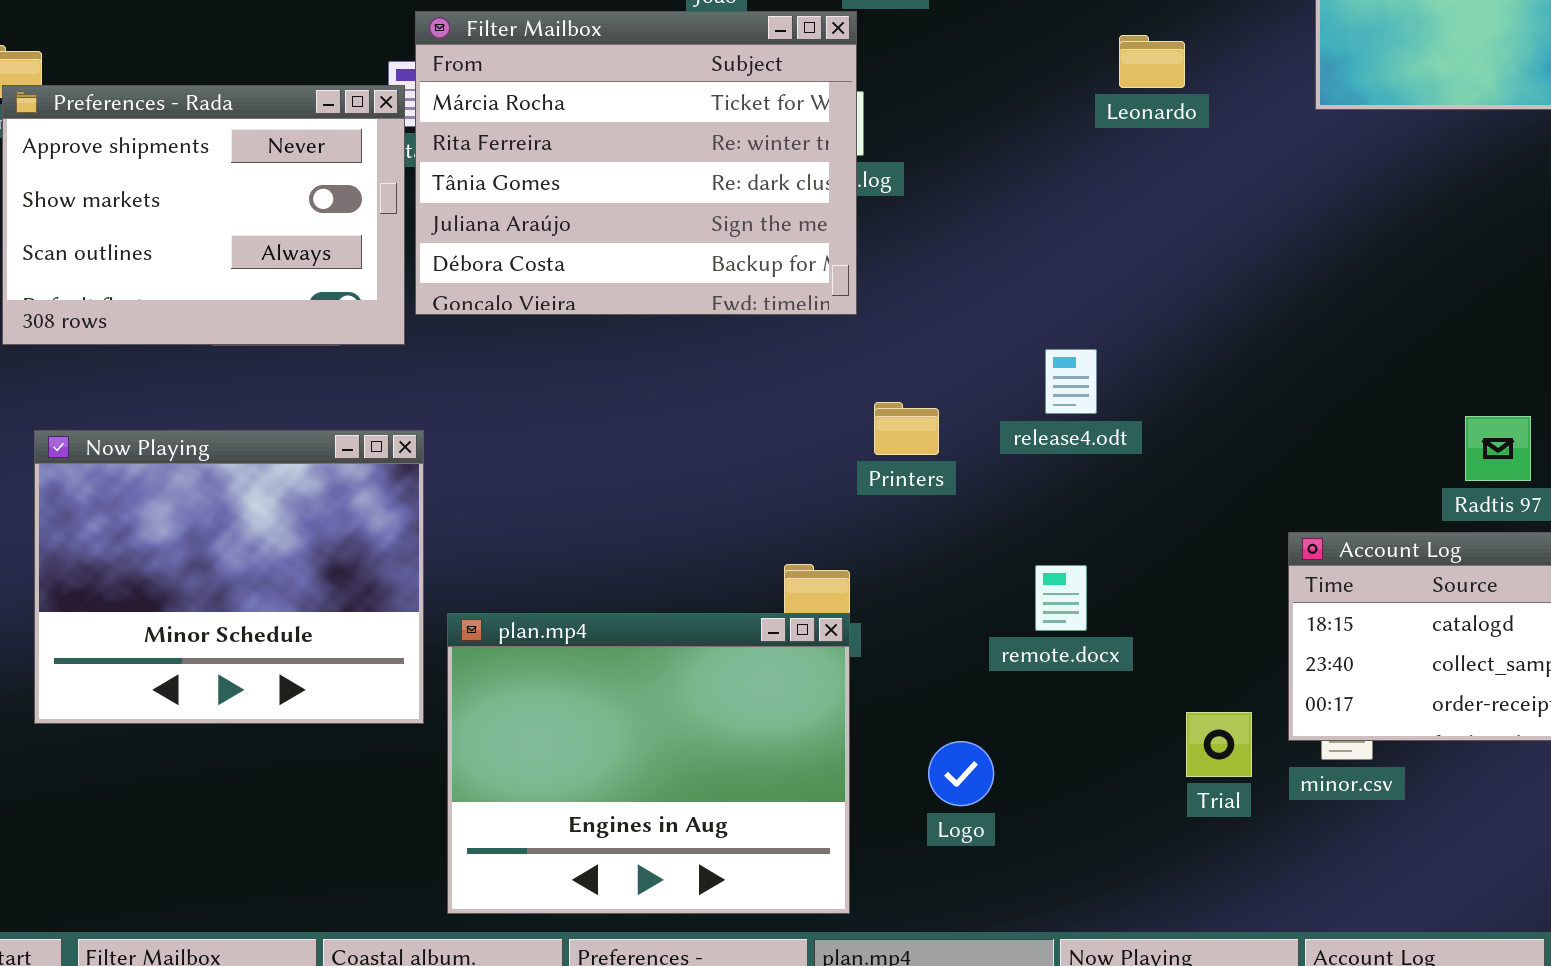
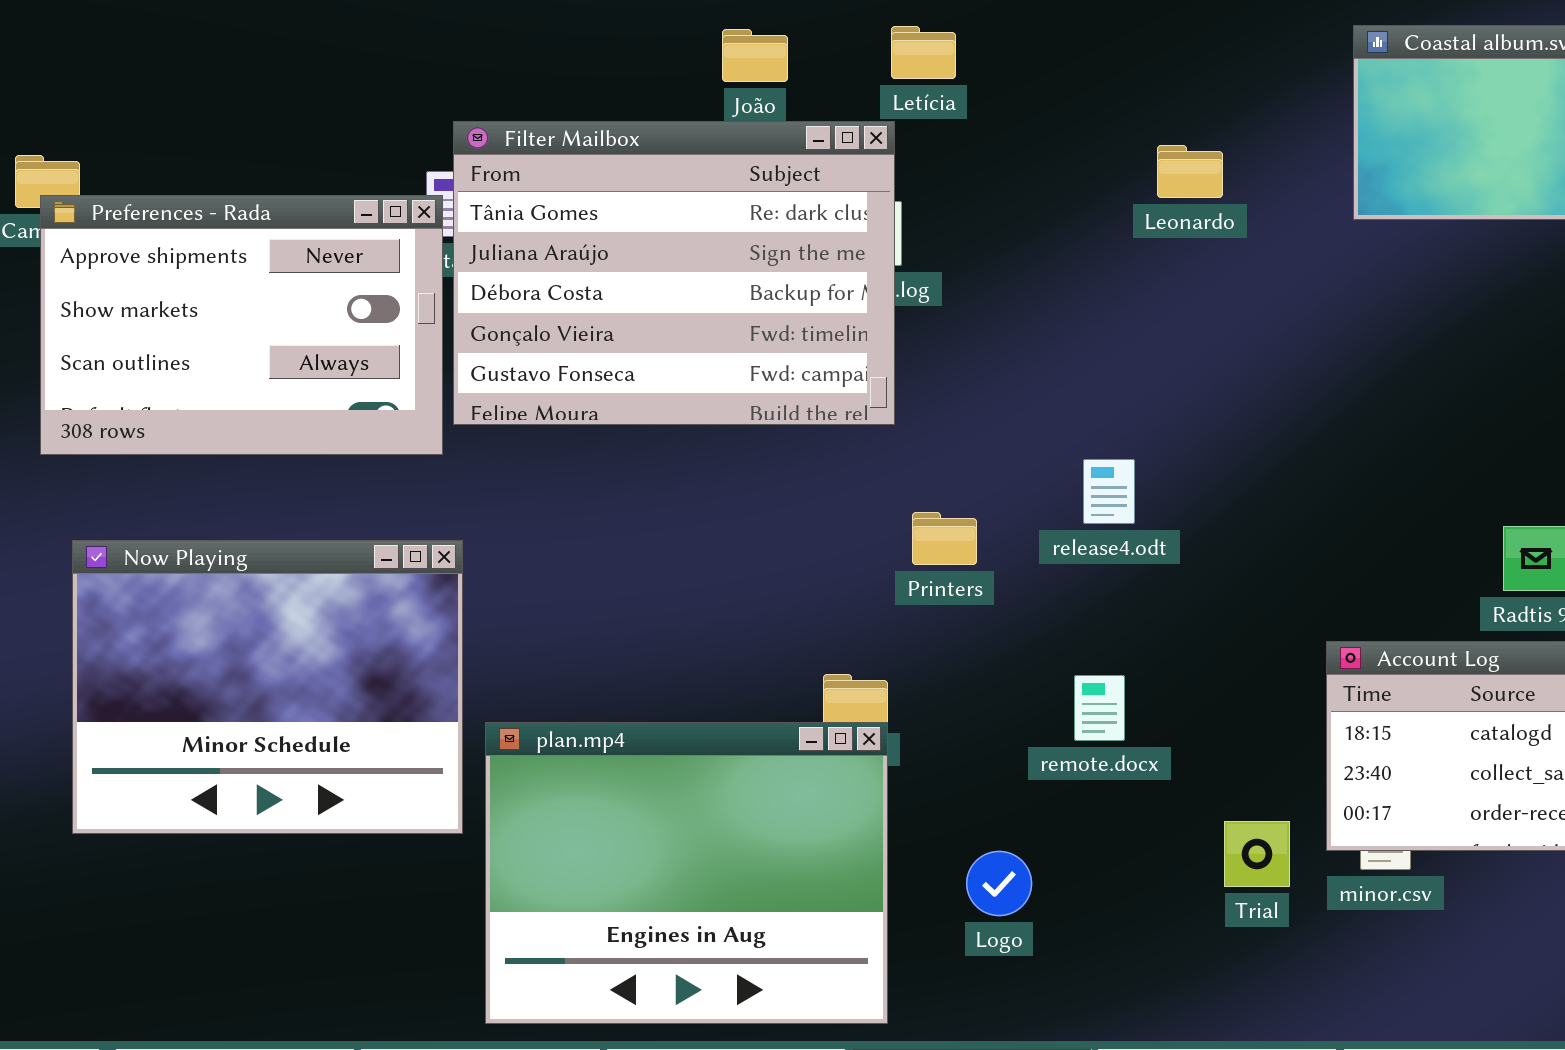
Filter Mailbox: [415,11,857,315] -> [453,121,895,425], scrolled down 2 rows

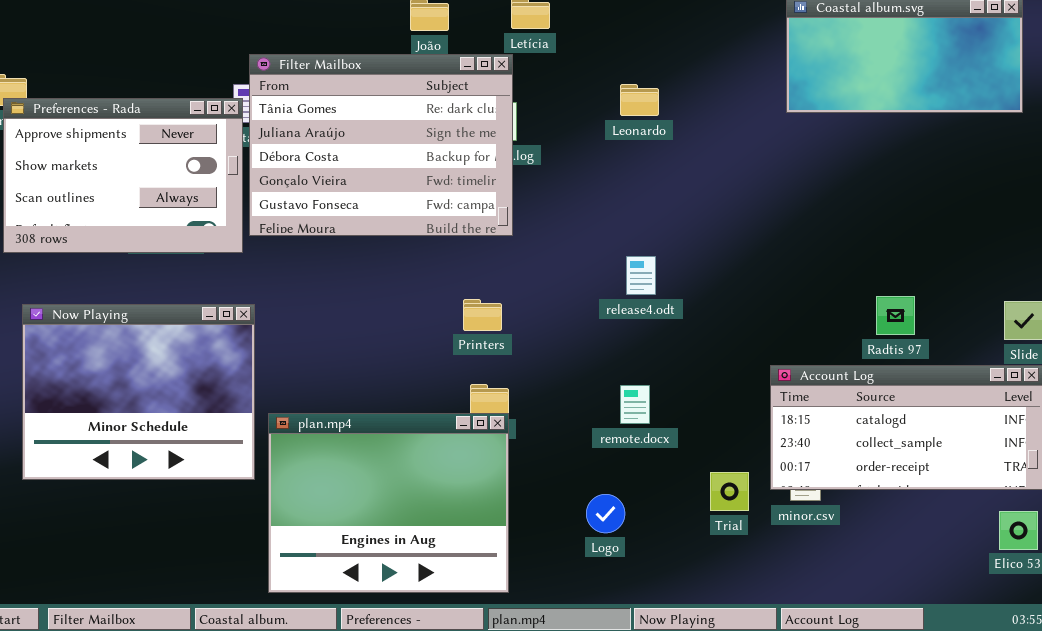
Leonardo: [1157,145,1223,198] -> [620,84,659,116], moved
Printers: [912,512,977,565] -> [463,299,502,331], moved
Logo: [966,851,1032,916] -> [586,494,625,533], moved

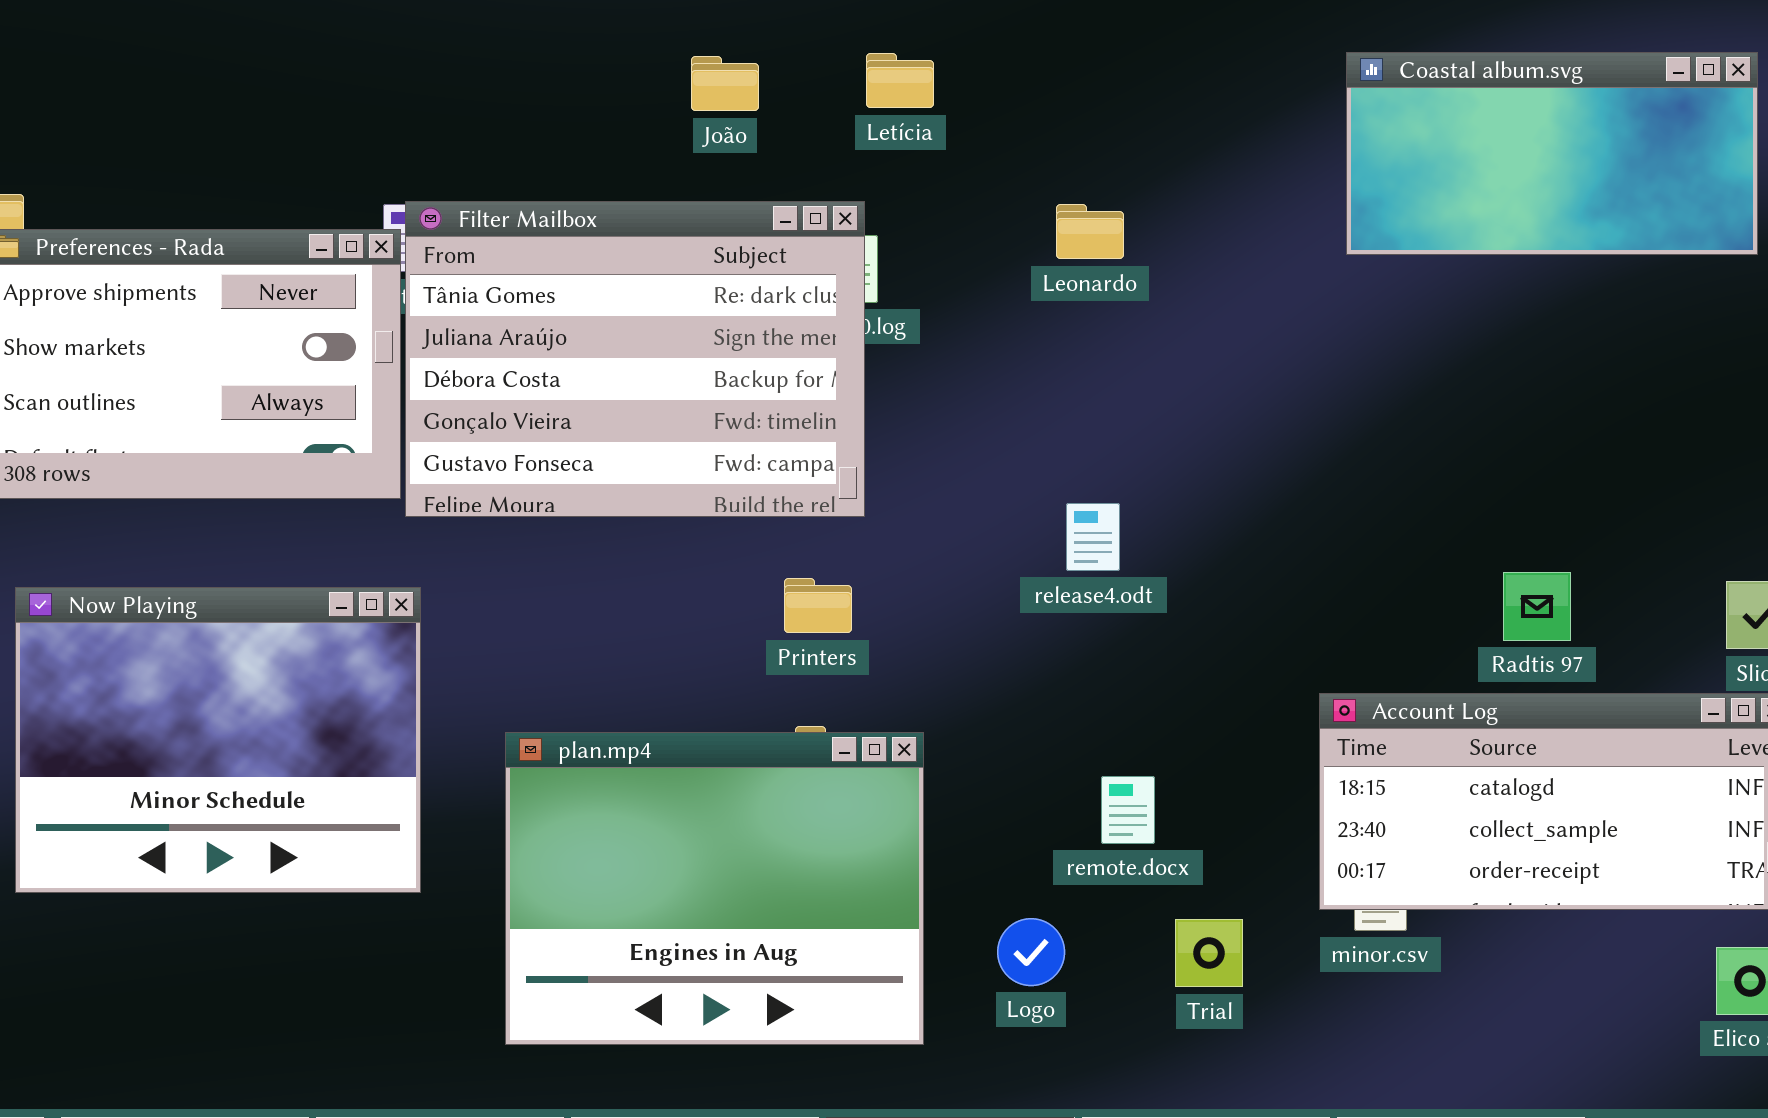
Filter Mailbox: [249,54,513,236] -> [405,201,865,517], moved
remote.docx: [620,385,650,424] -> [1101,776,1155,844], moved
plan.mp4: [268,413,509,593] -> [505,732,924,1045], moved
Trial: [710,472,749,511] -> [1175,919,1243,987], moved

